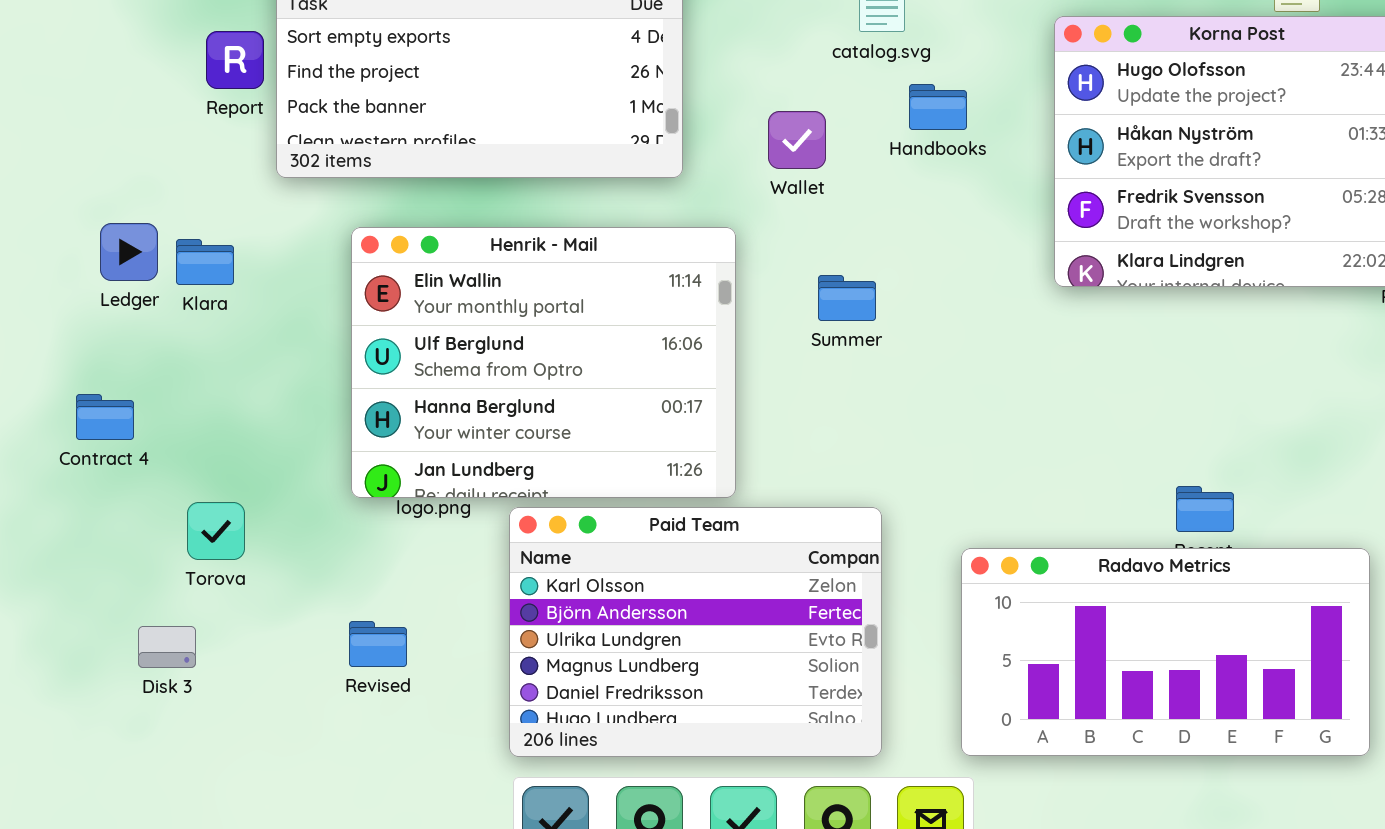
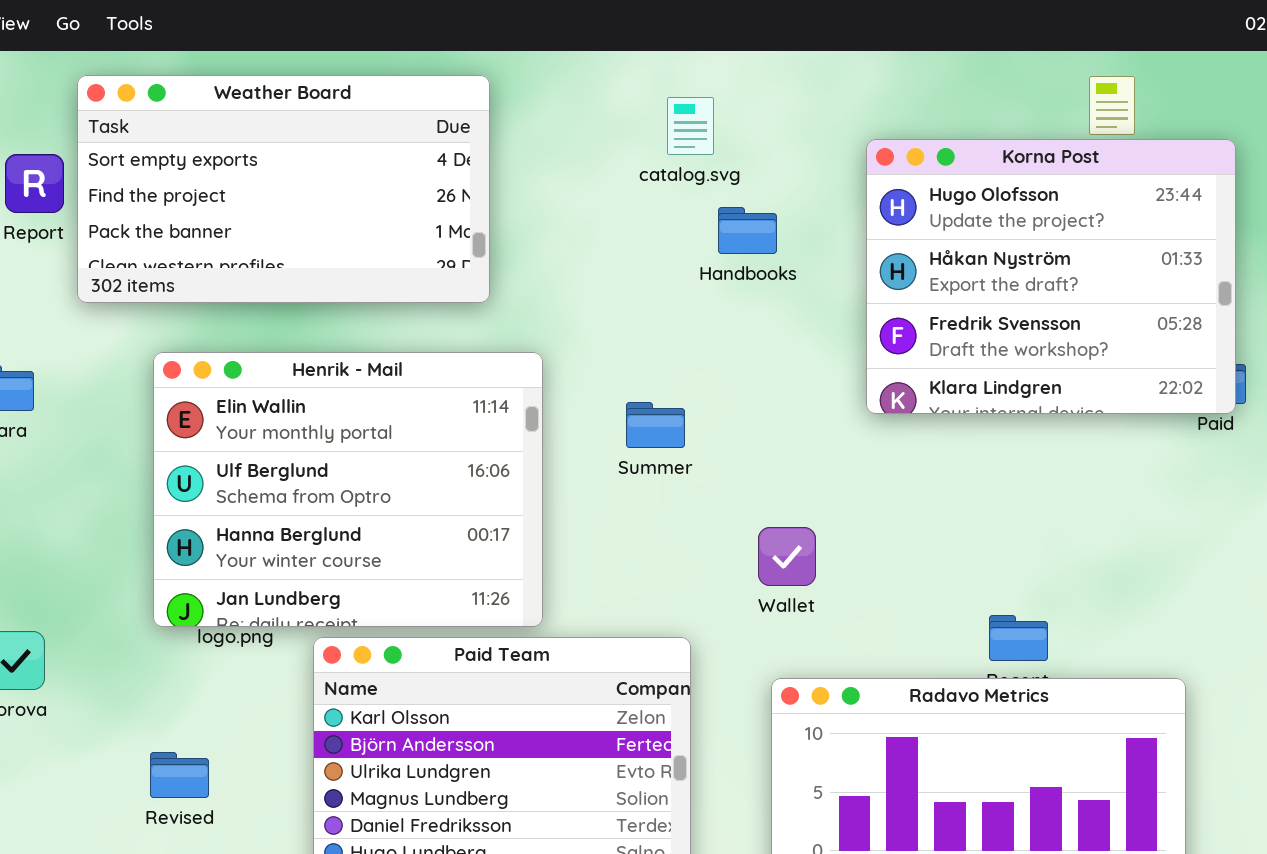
Wallet: [768,111,826,169] -> [758,527,816,586], moved

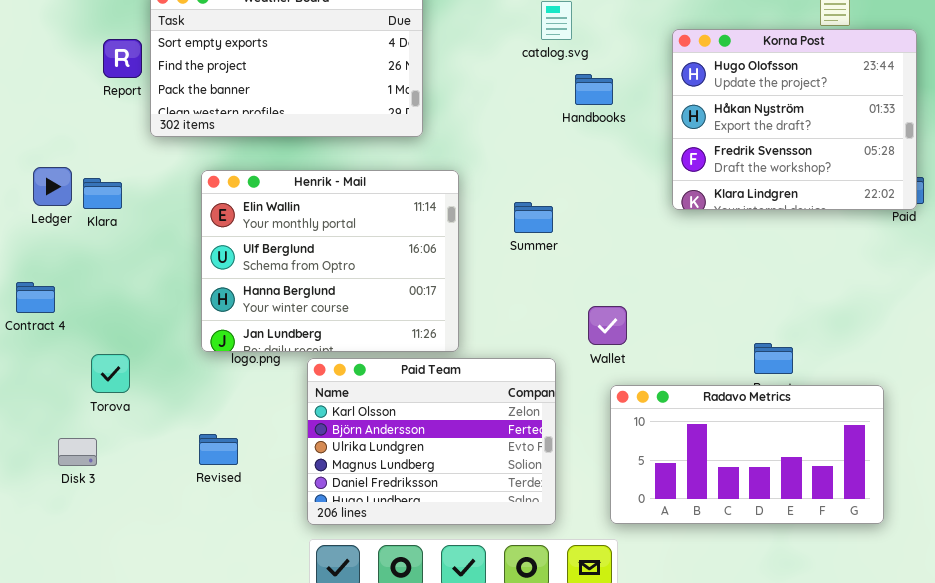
Wallet: [758,527,816,586] -> [588,306,627,345], moved

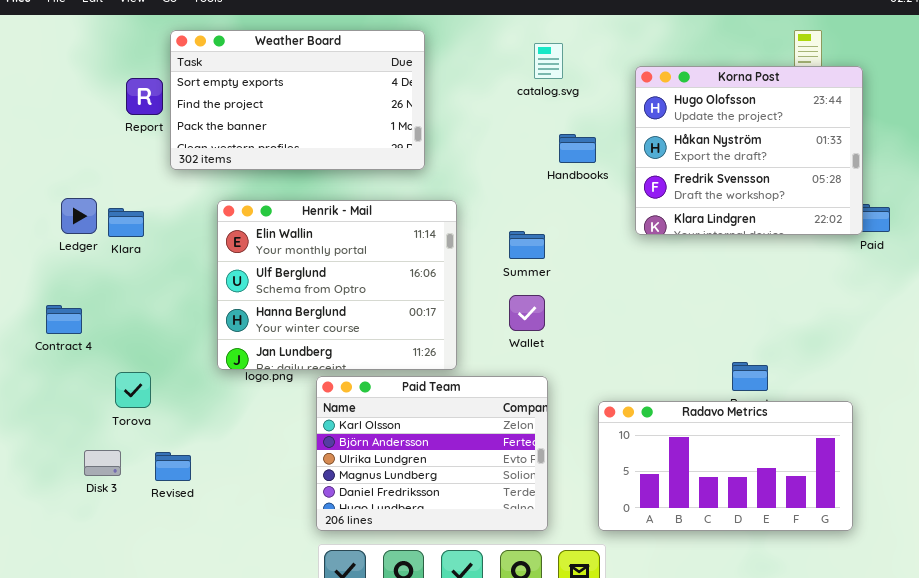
Korna Post: [672,29,917,210] -> [635,66,863,235], moved
Handbooks: [575,74,613,105] -> [559,134,596,163], moved
Wallet: [588,306,627,345] -> [509,295,545,331], moved
Revised: [199,434,238,465] -> [155,452,191,481], moved

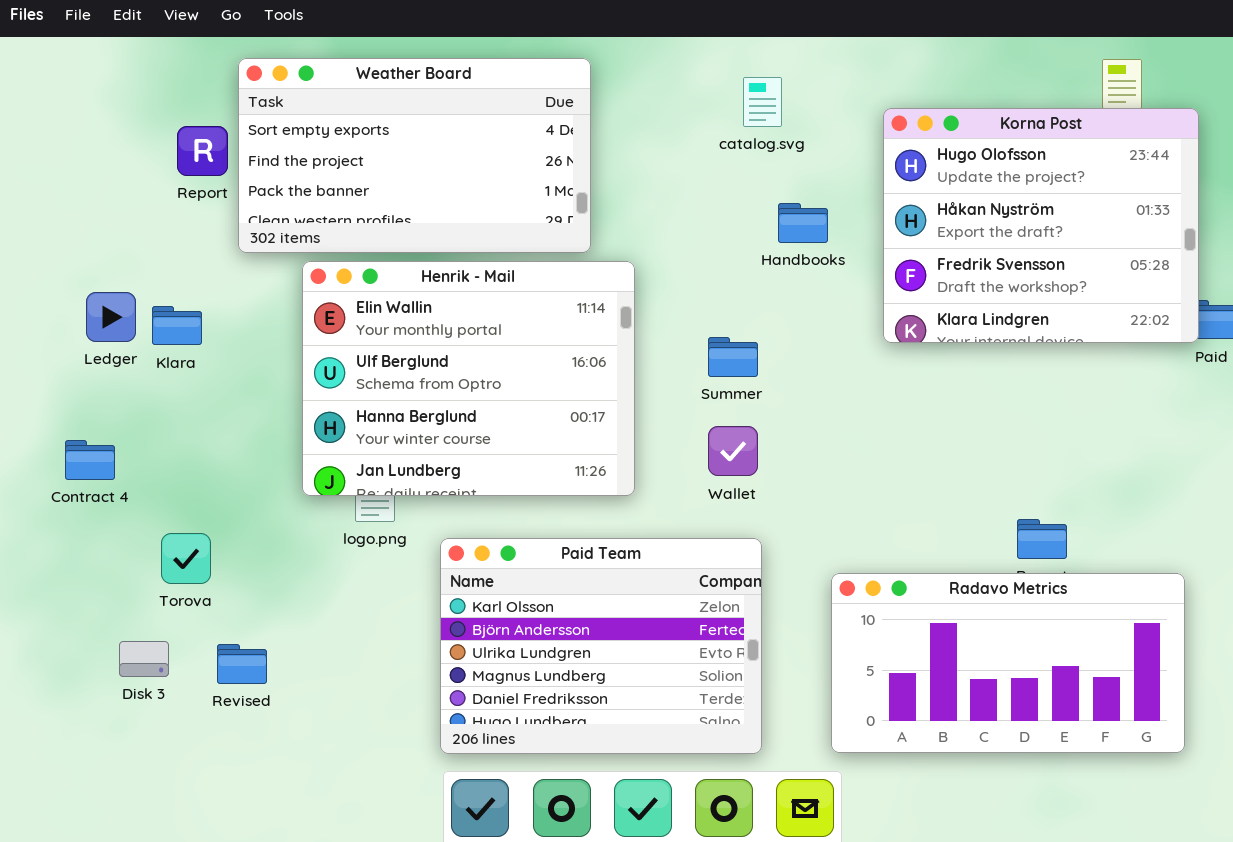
Henrik - Mail: [217,200,457,370] -> [302,261,635,496], moved

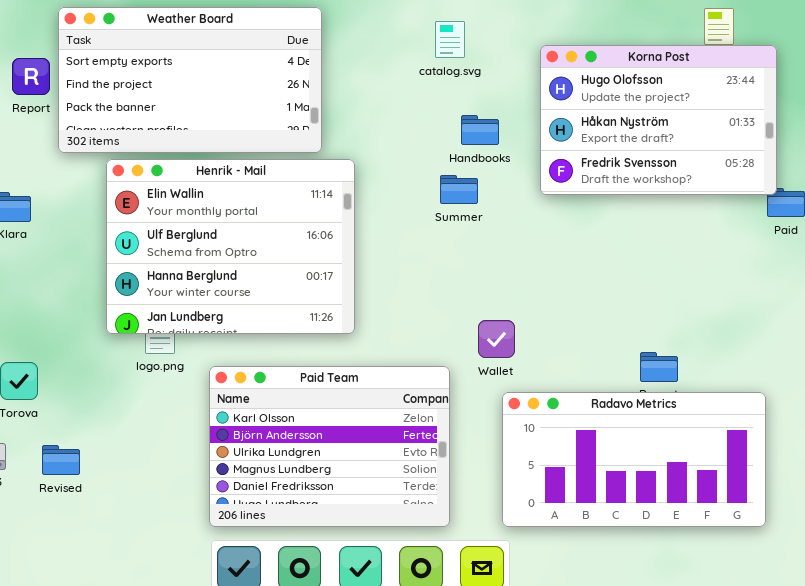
Korna Post: [883,108,1199,343] -> [540,45,777,195], resized
Summer: [708,337,758,377] -> [440,175,478,204], moved
Wallet: [708,426,758,476] -> [478,320,515,358], moved

